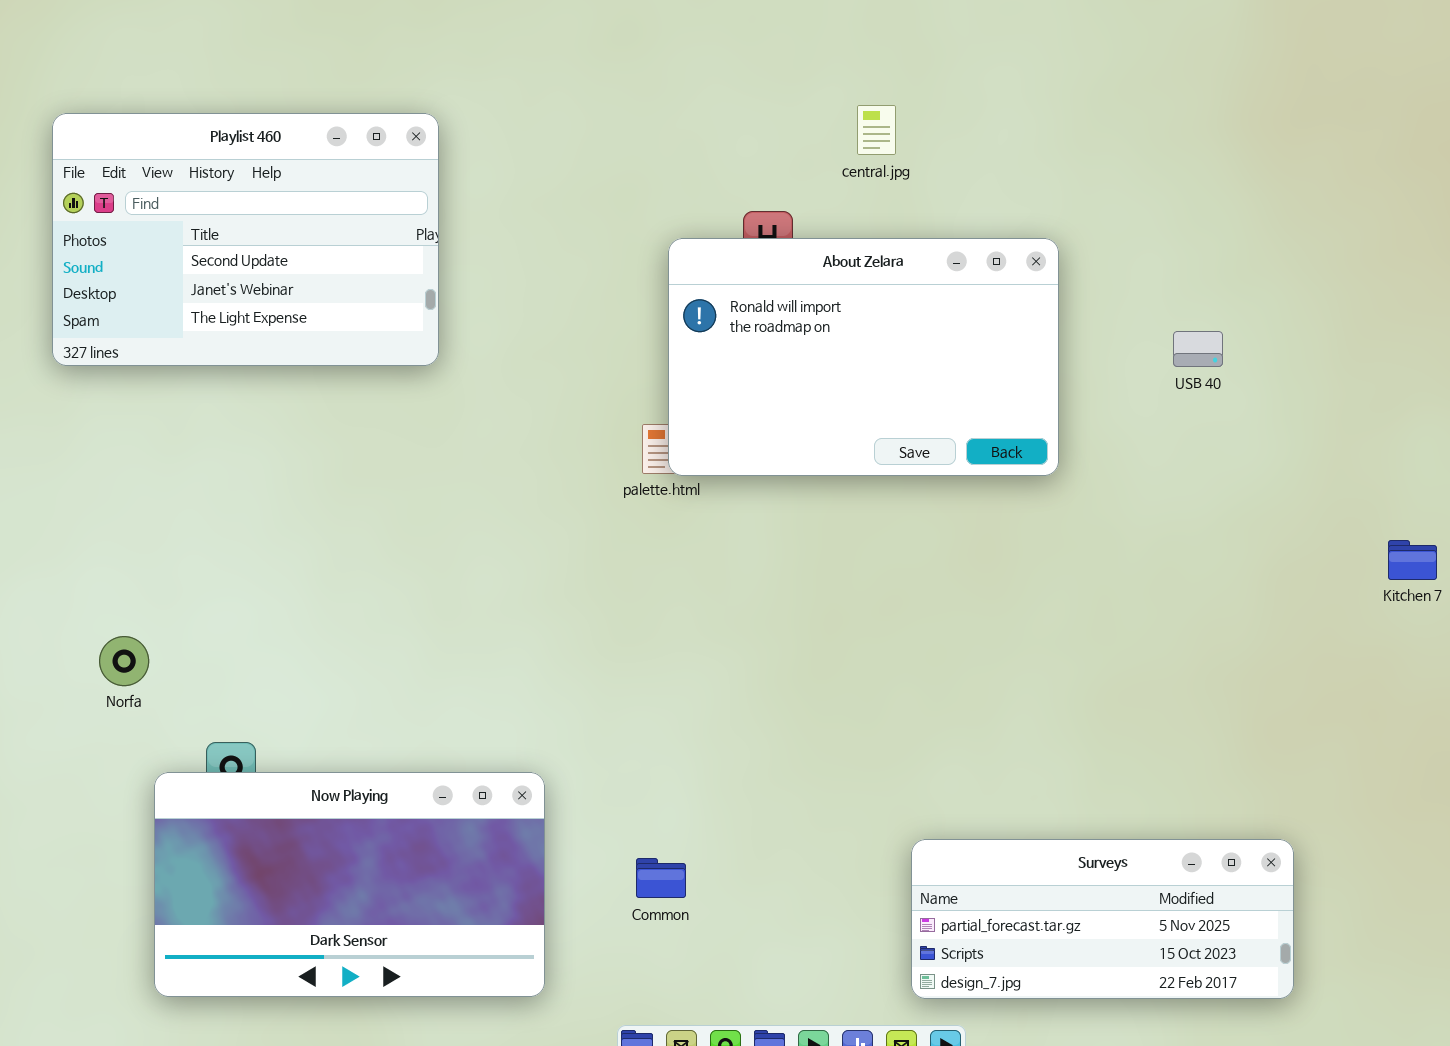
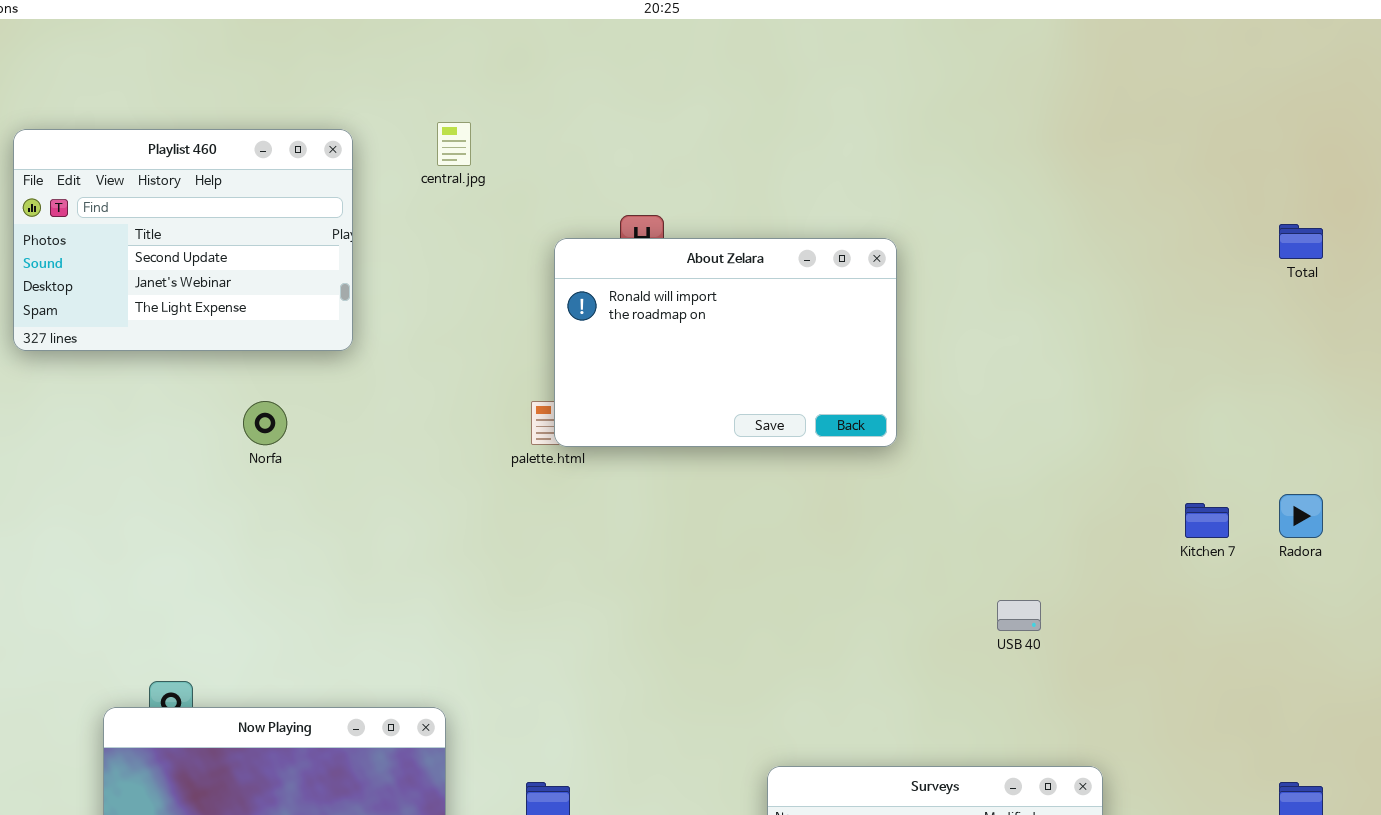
central.jpg: [857,105,896,155] -> [437,122,471,166], moved
USB 40: [1173,331,1223,367] -> [997,600,1041,631], moved
Norfa: [99,636,149,686] -> [243,401,287,445], moved

